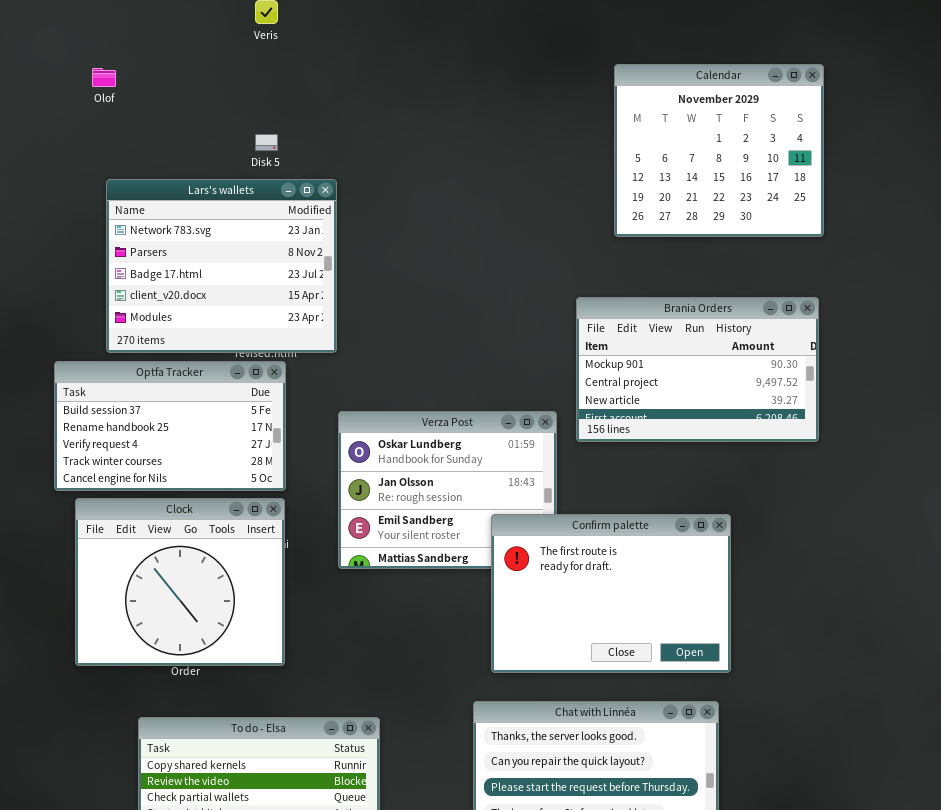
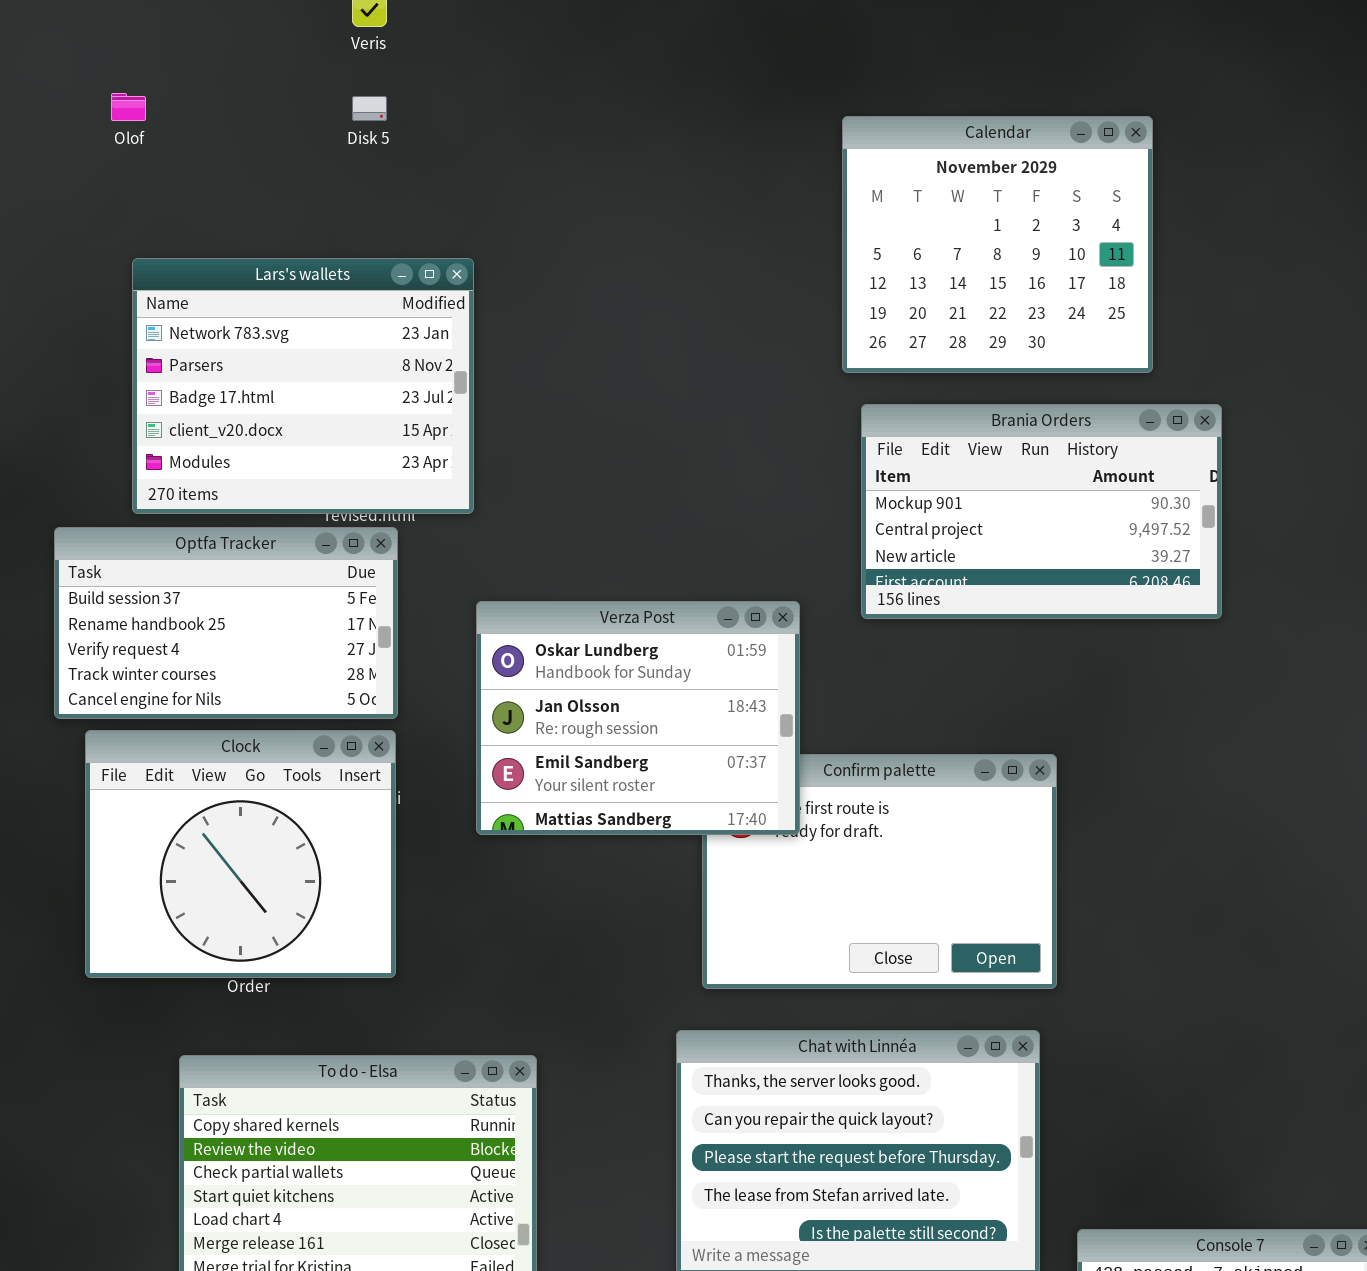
Calendar: [614,64,824,237] -> [842,116,1153,373], moved
Disk 5: [255,134,278,151] -> [352,96,387,121], moved
Brania Orders: [576,297,819,442] -> [861,404,1222,619], moved
Verza Post: [338,411,557,569] -> [476,601,800,835], raised

